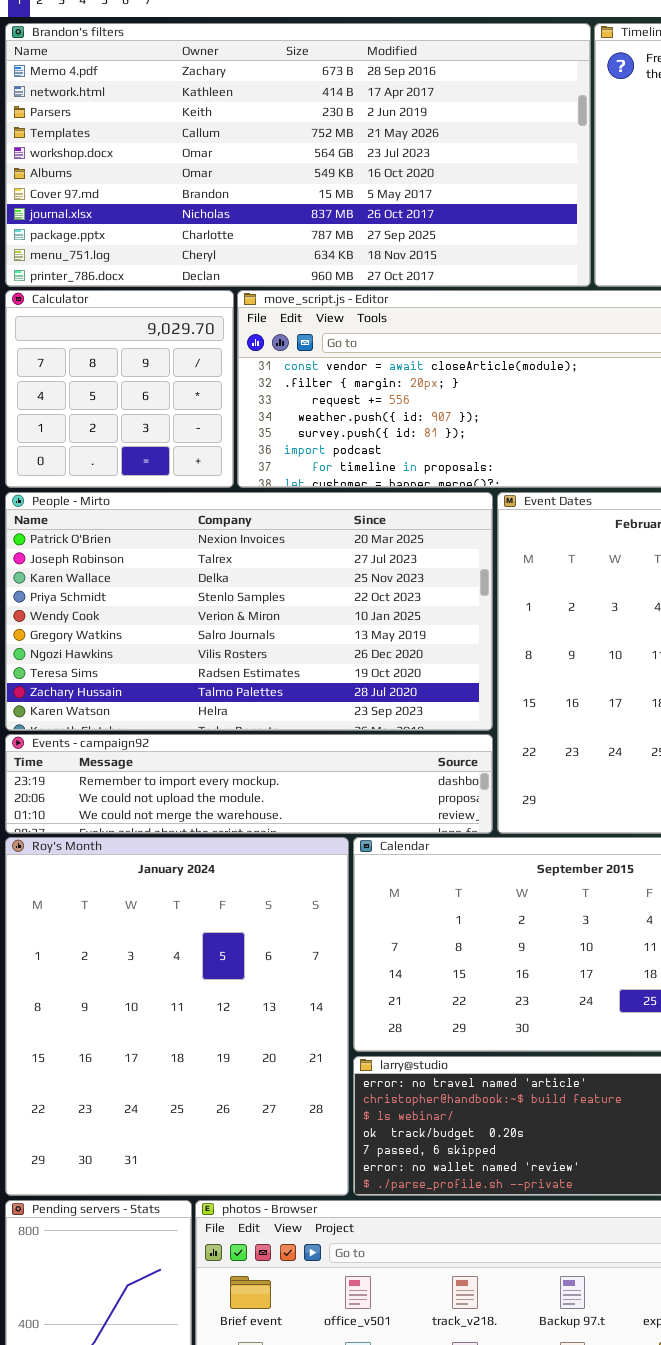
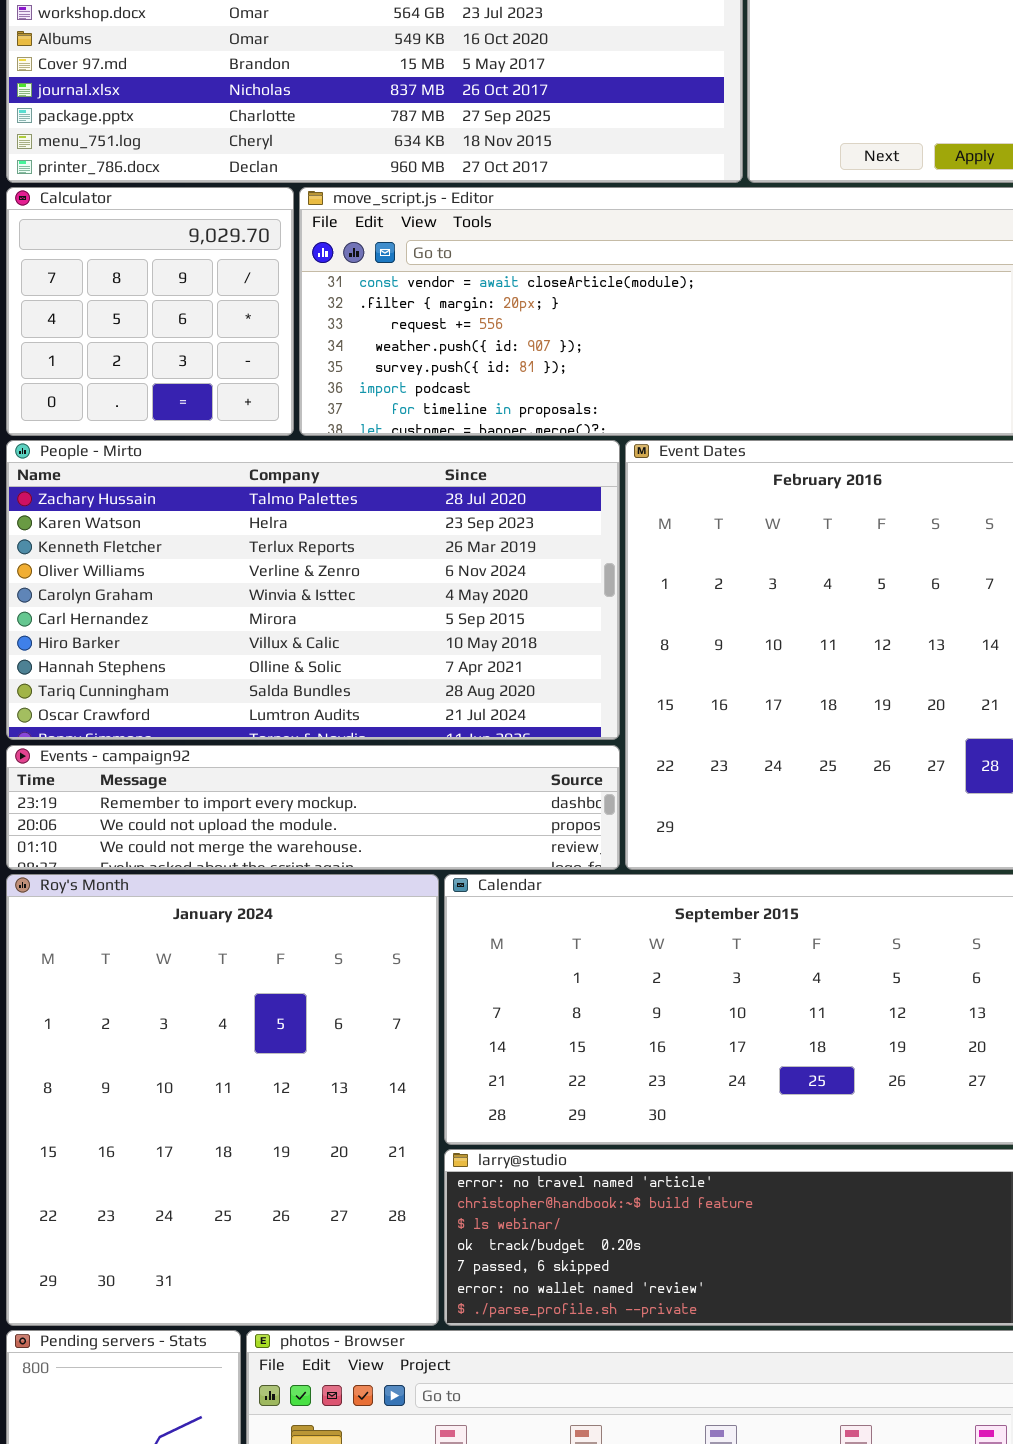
People - Mirto: [5,492,493,731] -> [6,440,620,740], scrolled down 8 rows

